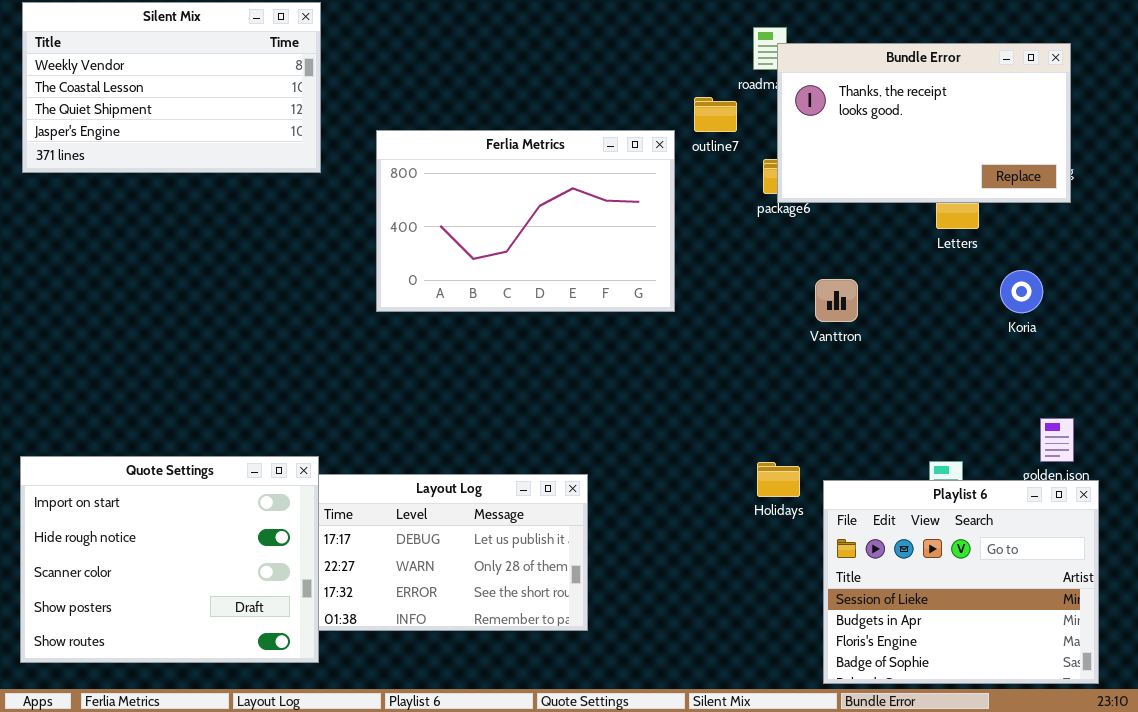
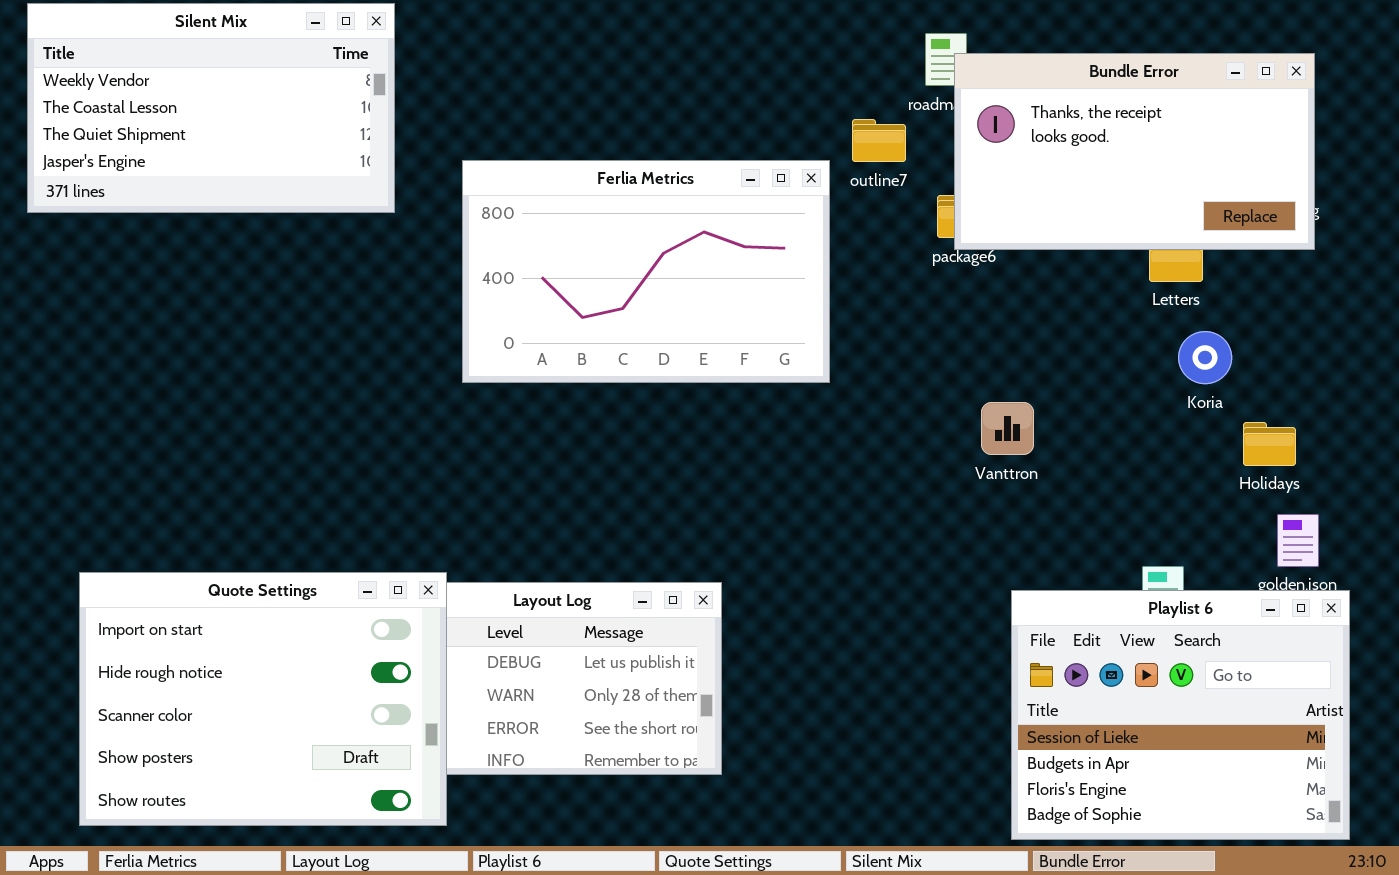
Koria: [1000,270,1043,313] -> [1178,331,1232,384], moved
Vanttron: [815,279,858,322] -> [981,402,1034,455], moved
Quote Settings: [20,456,319,663] -> [79,572,447,826], moved
Holidays: [757,462,800,497] -> [1243,422,1296,466], moved

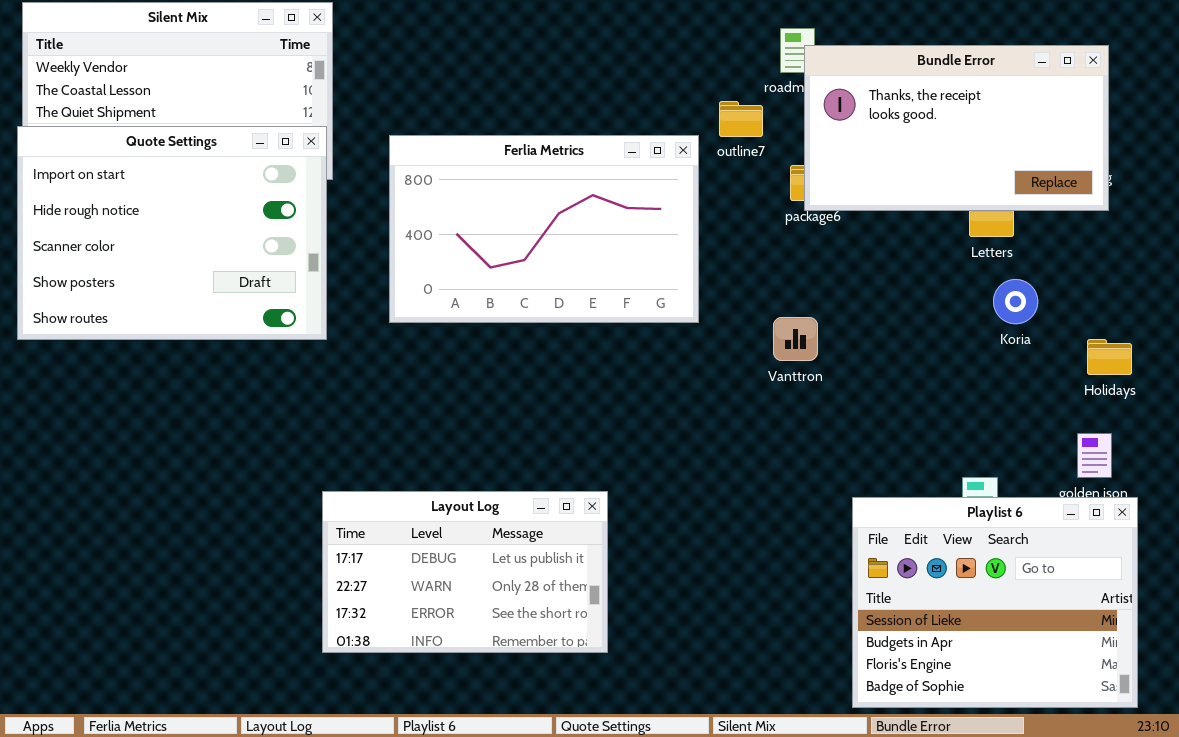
Vanttron: [981,402,1034,455] -> [773,317,818,361], moved
Holidays: [1243,422,1296,466] -> [1087,339,1132,375], moved
Quote Settings: [79,572,447,826] -> [17,126,327,340], moved

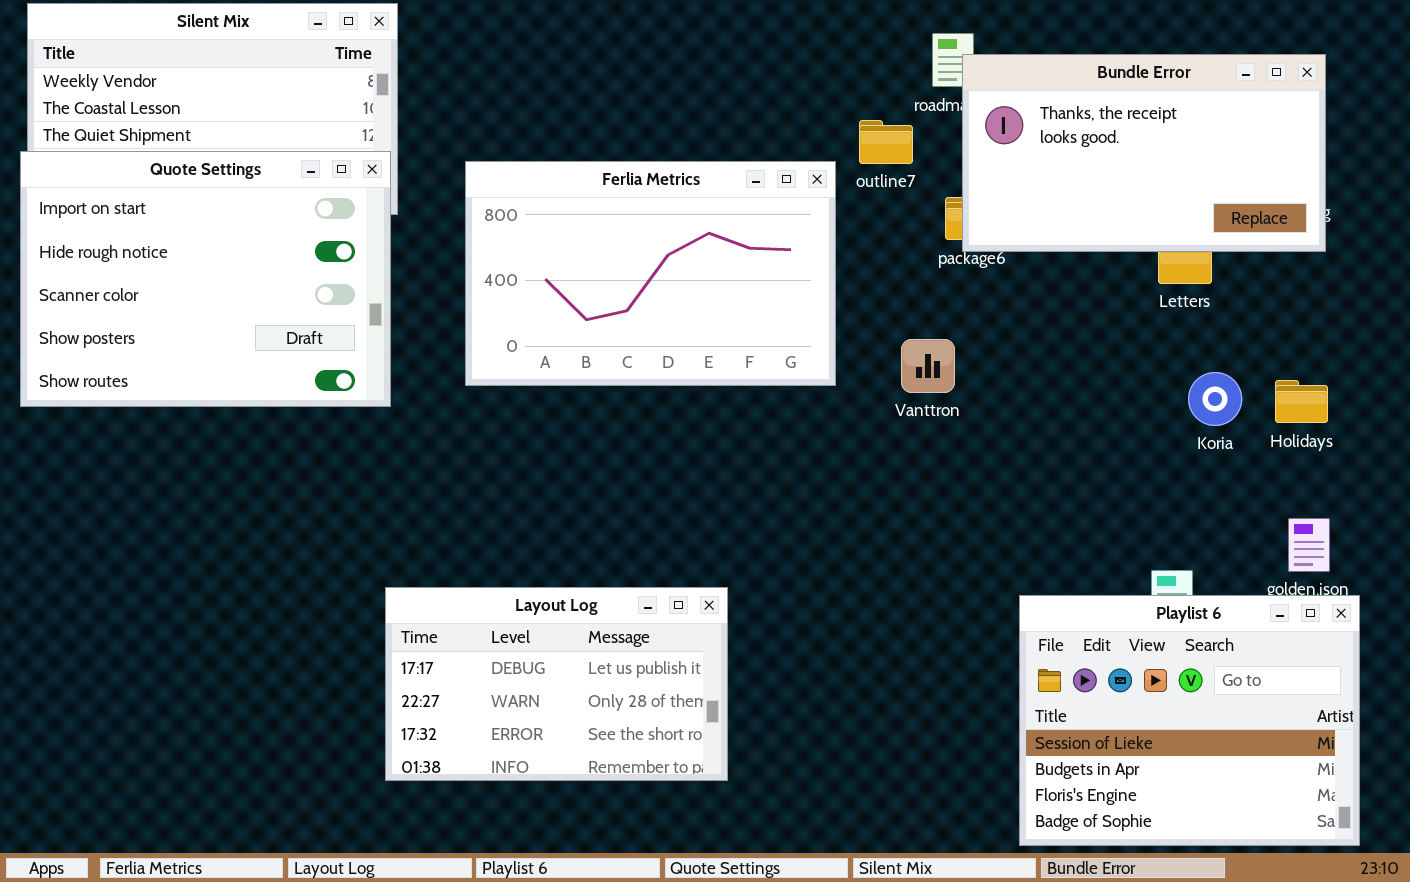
Koria: [993,279,1038,324] -> [1188,372,1242,426], moved
Vanttron: [773,317,818,361] -> [901,339,955,393], moved
Holidays: [1087,339,1132,375] -> [1275,380,1328,423], moved

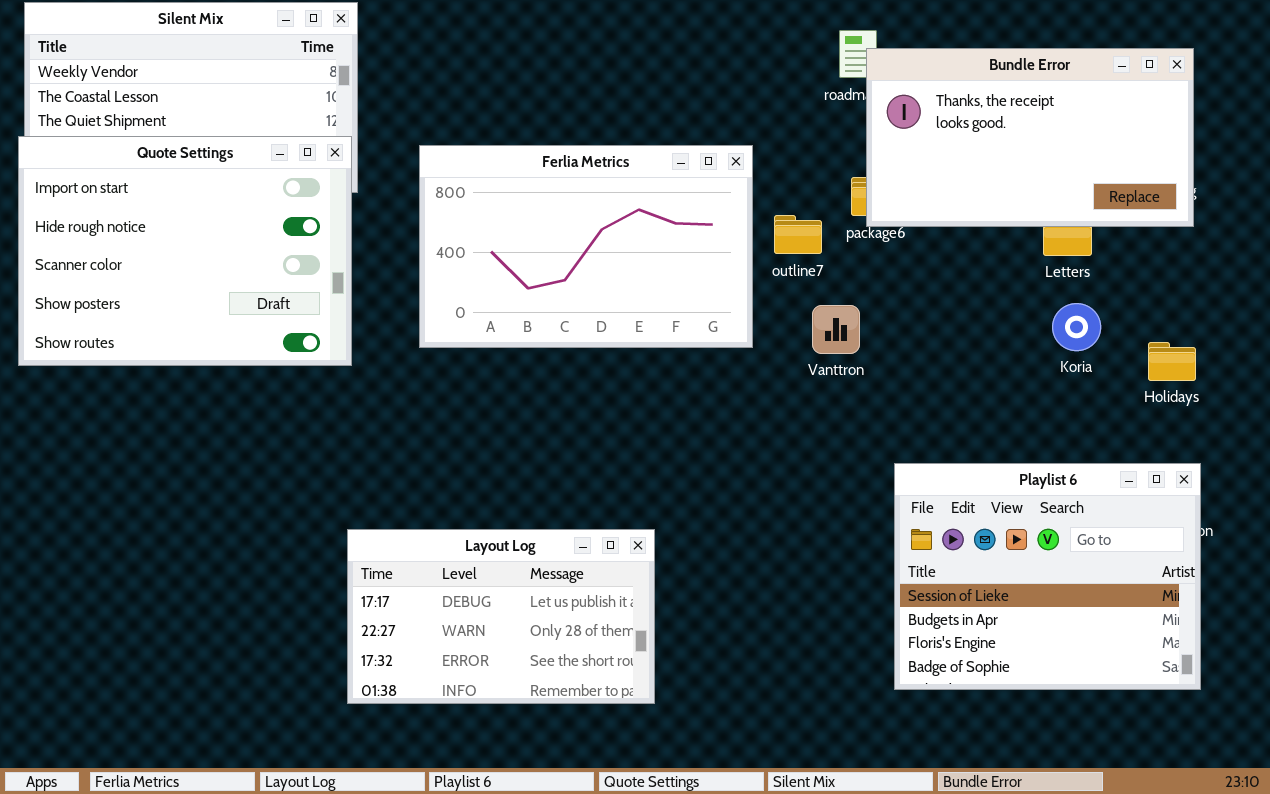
outline7: [859,120,913,164] -> [774,215,822,254], moved
Koria: [1188,372,1242,426] -> [1052,303,1101,351], moved
Playlist 6: [1019,595,1360,846] -> [894,463,1201,690], moved

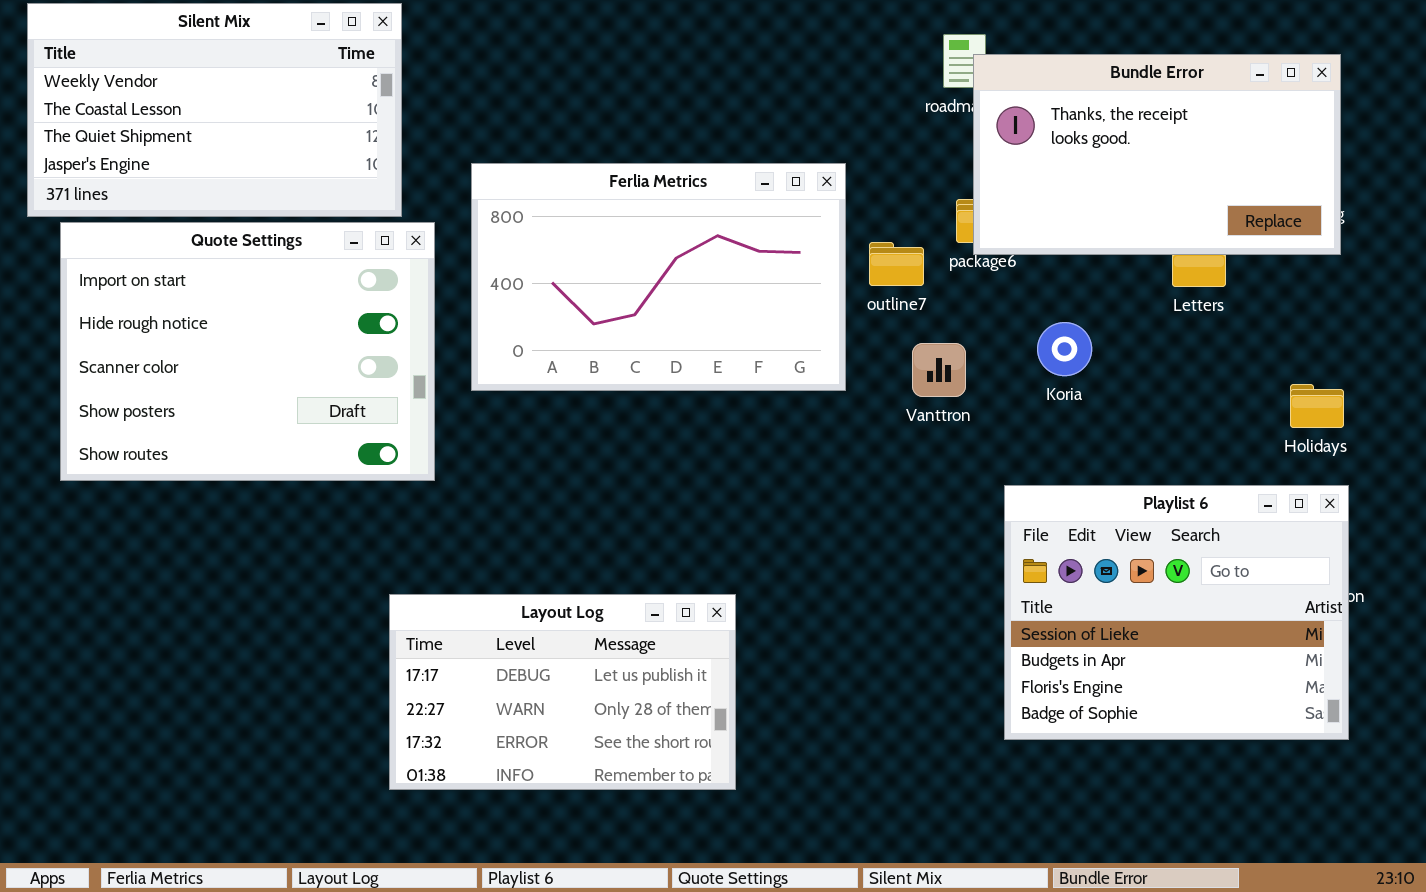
Quote Settings: [18,136,352,366] -> [60,222,435,481], moved
Koria: [1052,303,1101,351] -> [1037,322,1092,376], moved
Playlist 6: [894,463,1201,690] -> [1004,485,1349,740], moved

